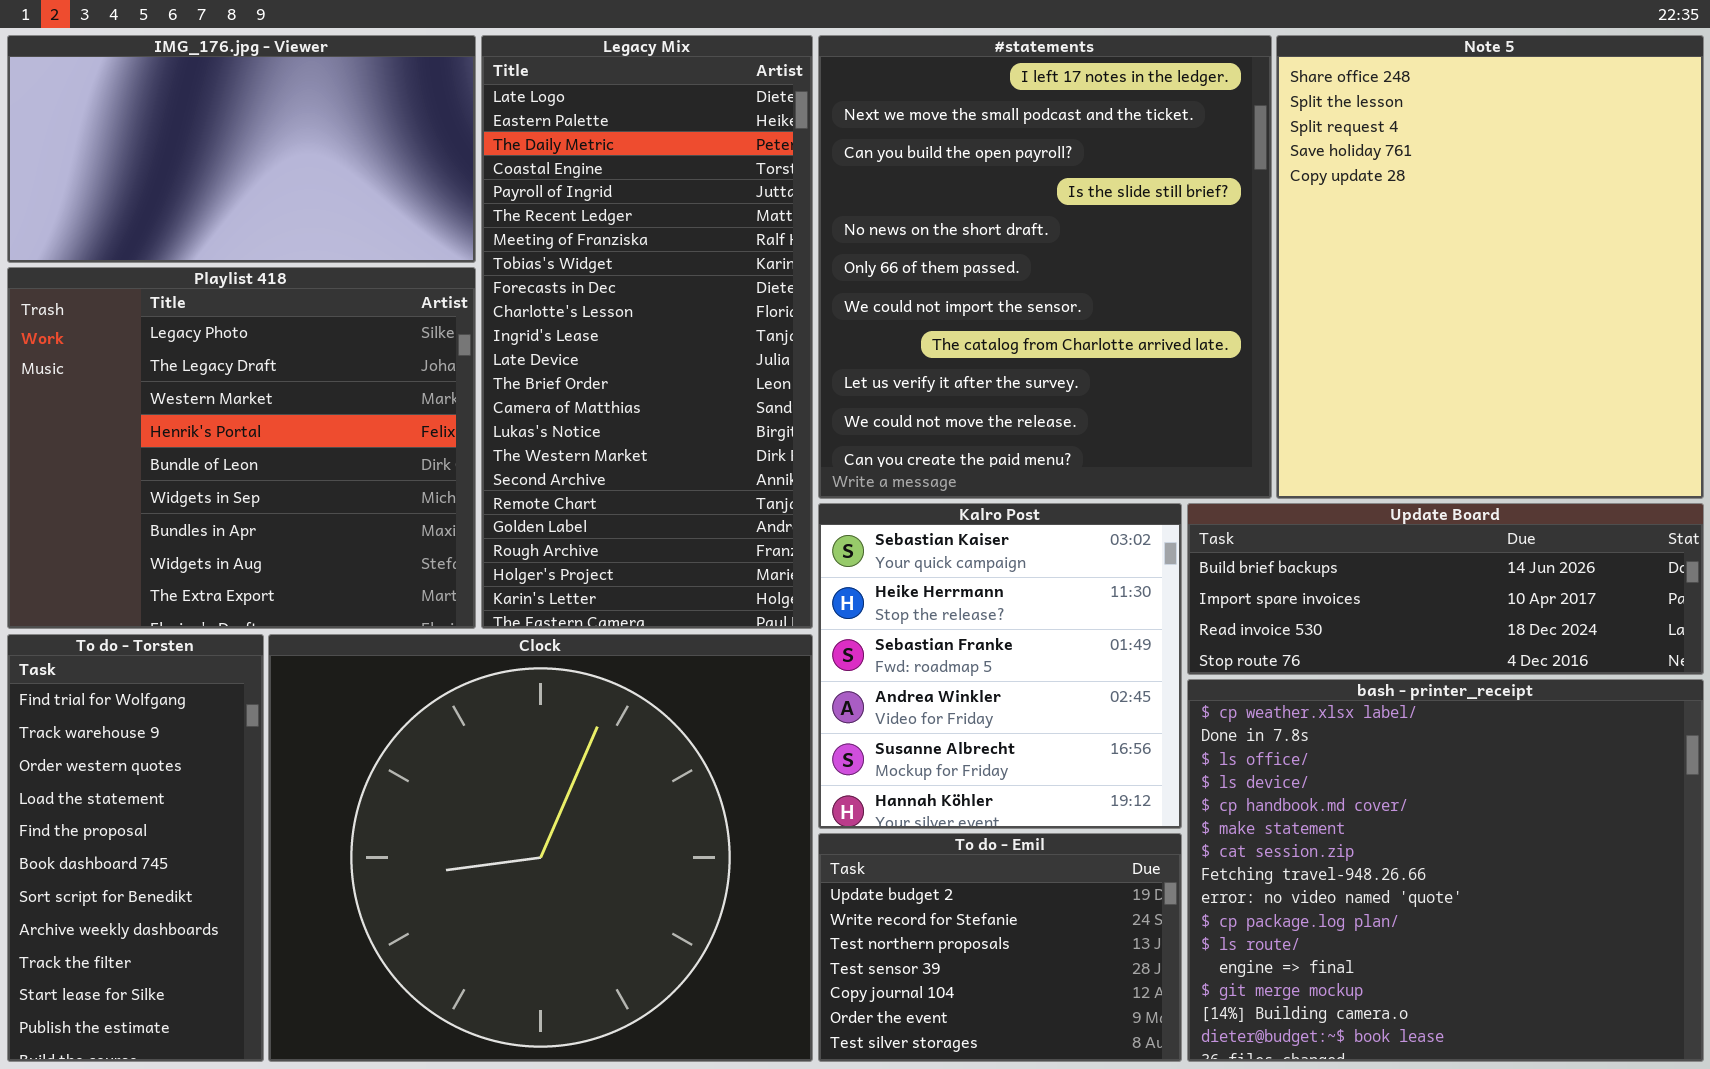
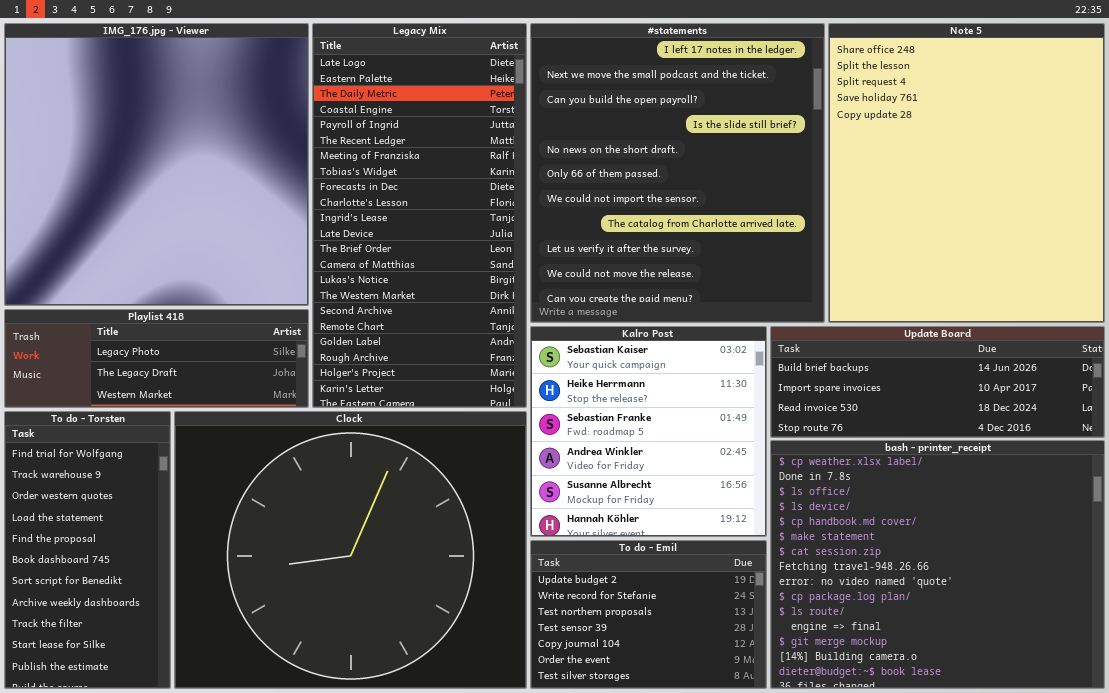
IMG_176.jpg - Viewer: [7,35,476,263] -> [4,23,309,306], resized
Playlist 418: [7,267,476,629] -> [4,309,309,408], resized

